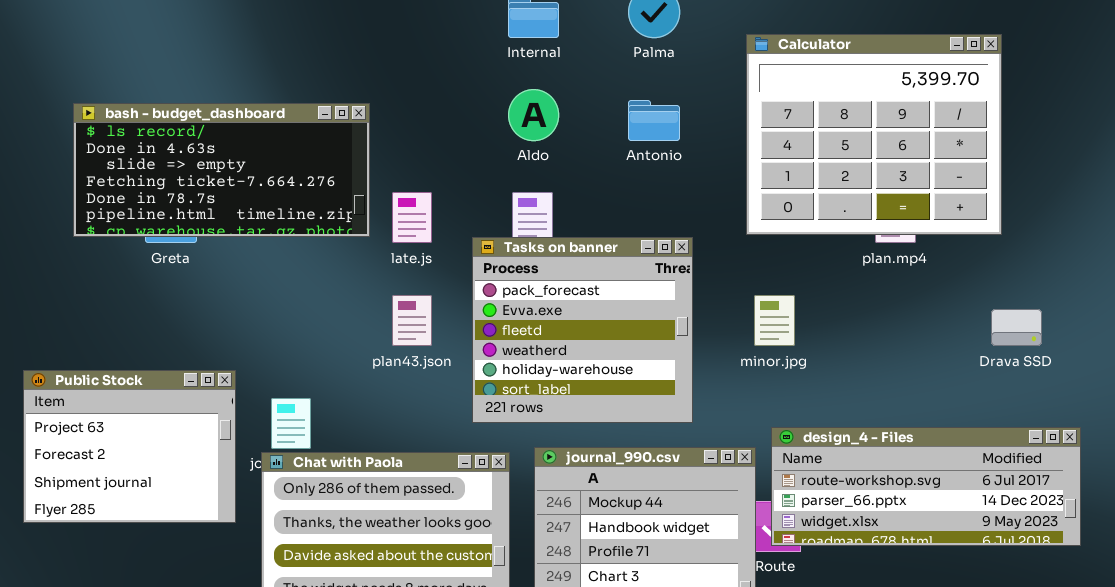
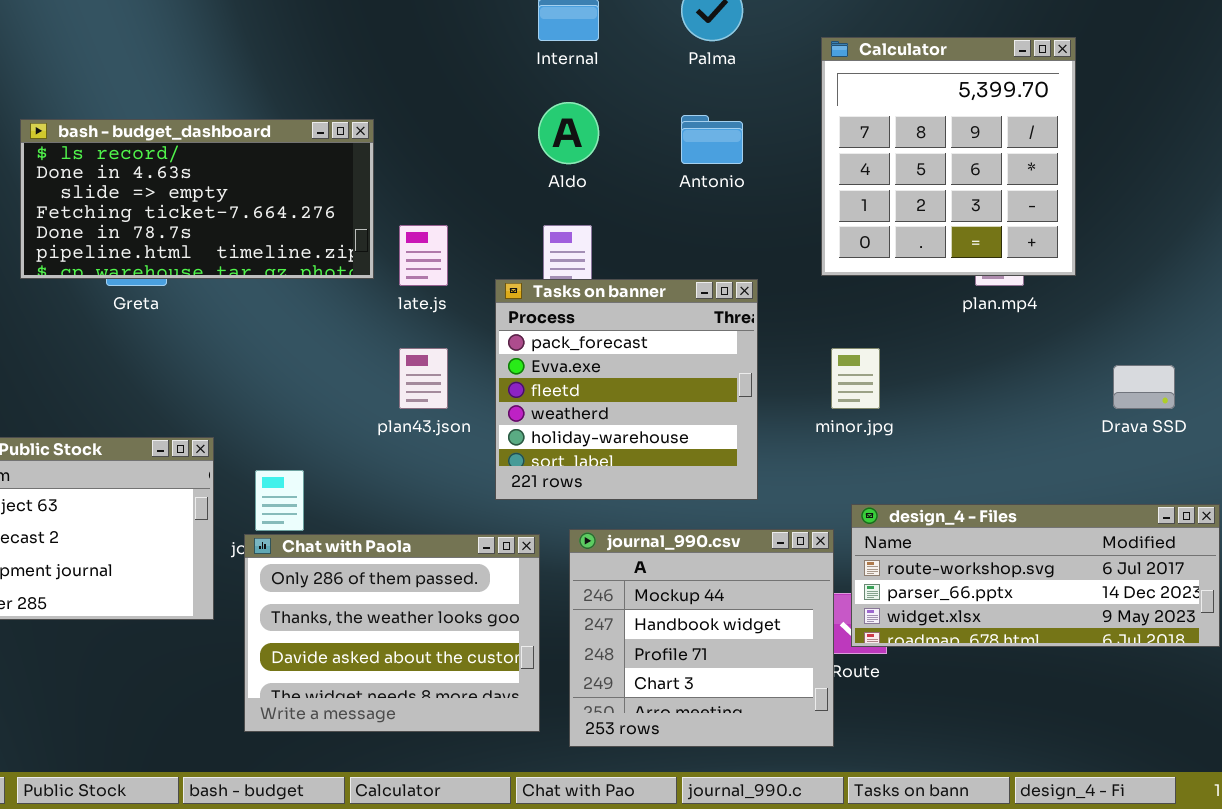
Calculator: [746,34,1002,235] -> [821,37,1076,276], resized

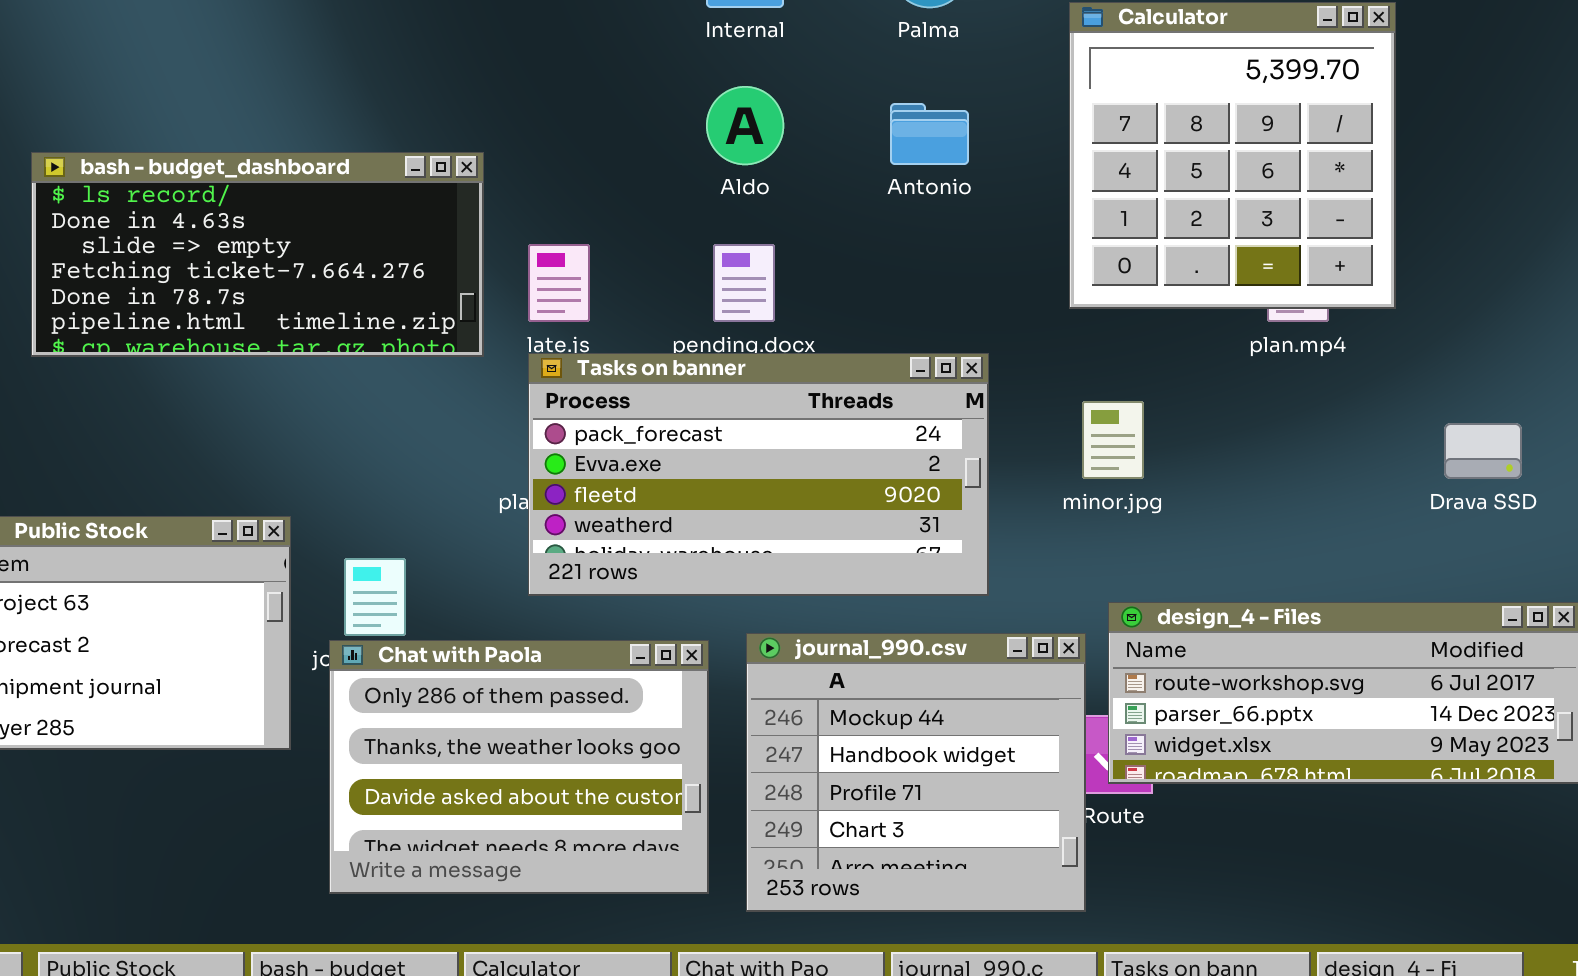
bash - budget_dashboard: [20,119,374,279] -> [31,152,484,357], moved
Tasks on banner: [495,279,758,500] -> [528,353,989,596], resized

